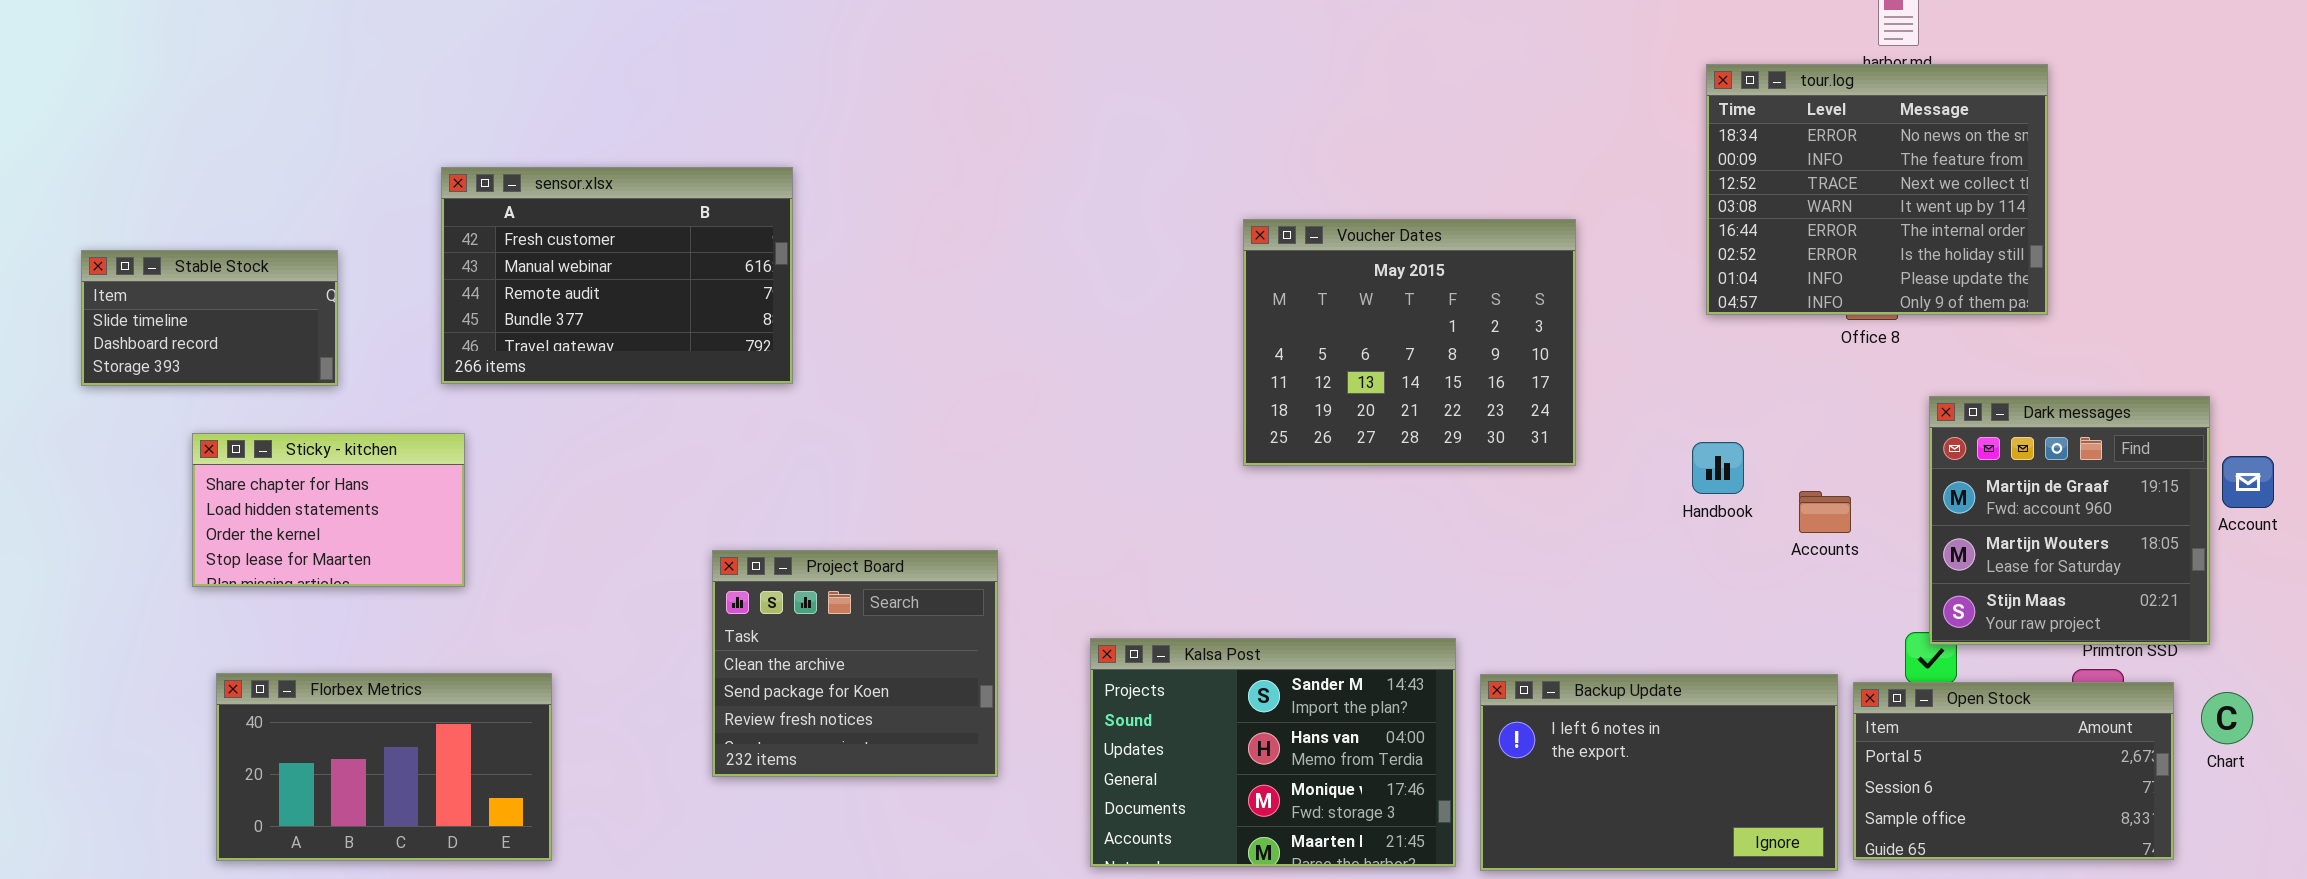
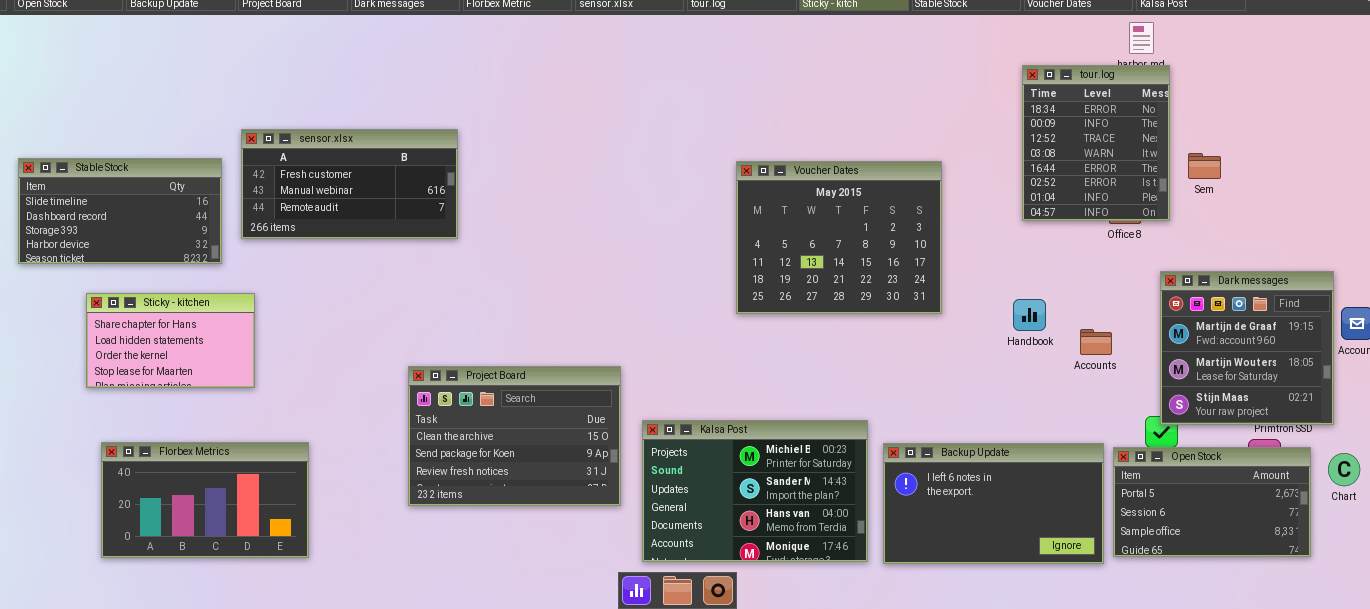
tour.log: [1706,64,2048,315] -> [1022,65,1170,221], resized
sensor.xlsx: [441,167,793,384] -> [241,129,458,239], resized
Stable Stock: [81,250,338,386] -> [18,158,222,264], resized
Project Board: [712,550,998,777] -> [408,366,621,506], resized
Kalsa Post: [1090,638,1456,867] -> [642,420,868,562], scrolled up 1 row

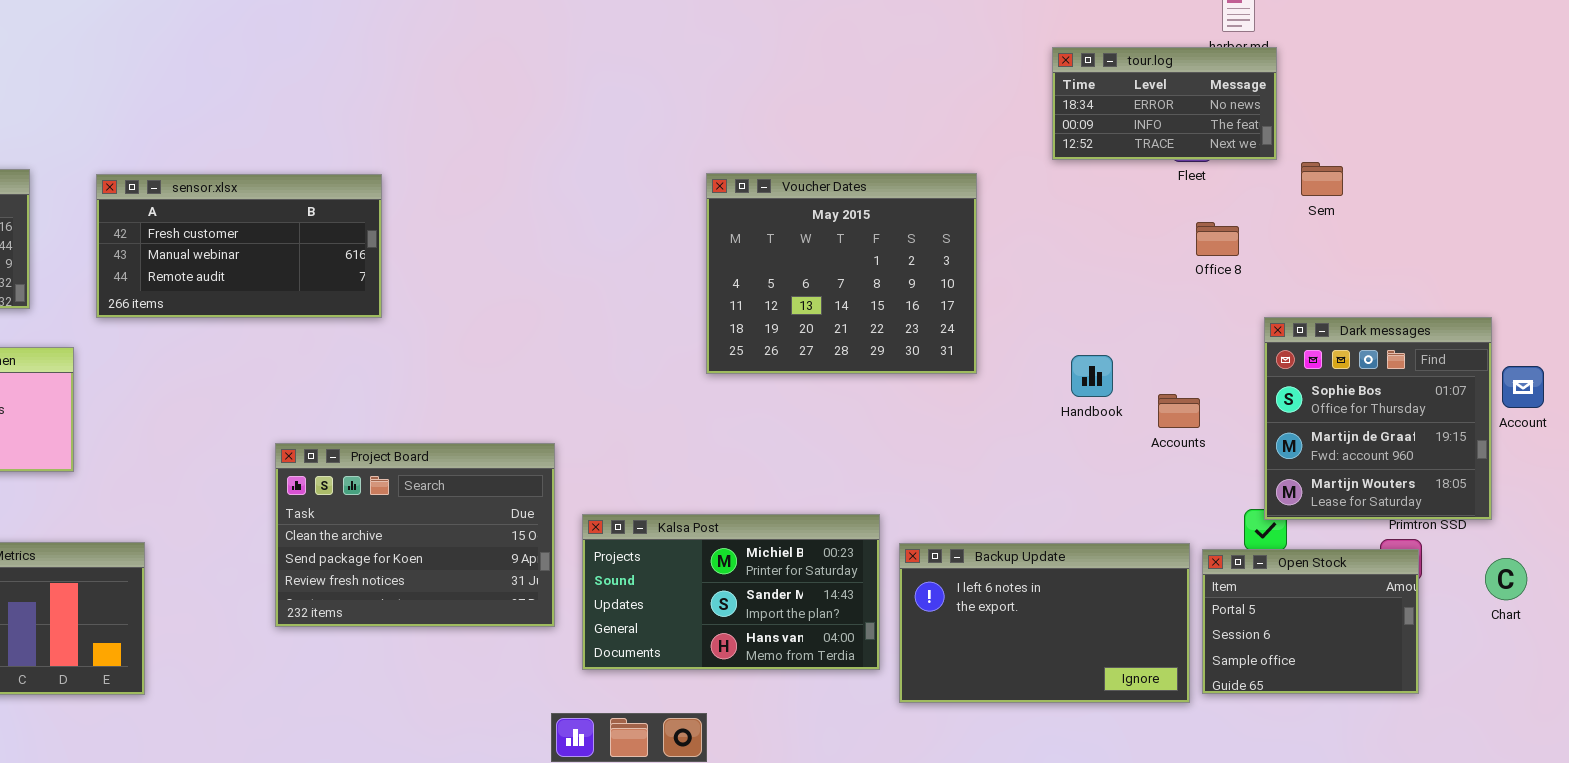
tour.log: [1022,65,1170,221] -> [1052,47,1277,160], resized
sensor.xlsx: [241,129,458,239] -> [96,174,382,318], moved
Dark messages: [1160,271,1334,425] -> [1264,317,1492,520], scrolled up 1 row
Kalsa Post: [642,420,868,562] -> [582,514,880,670], resized
Open Stock: [1113,447,1311,557] -> [1202,549,1419,694], resized

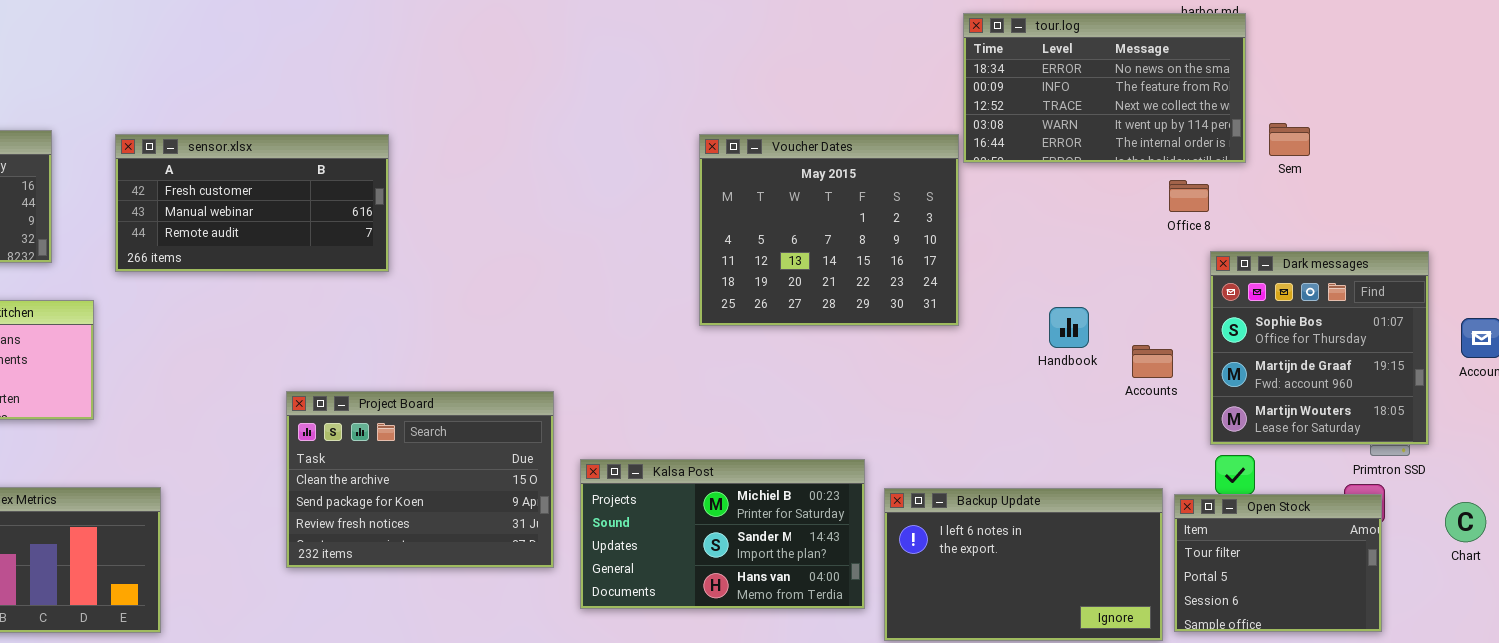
tour.log: [1052,47,1277,160] -> [963,13,1246,163], resized
Dark messages: [1264,317,1492,520] -> [1210,251,1429,445], moved
Open Stock: [1202,549,1419,694] -> [1174,494,1382,632], scrolled up 1 row

